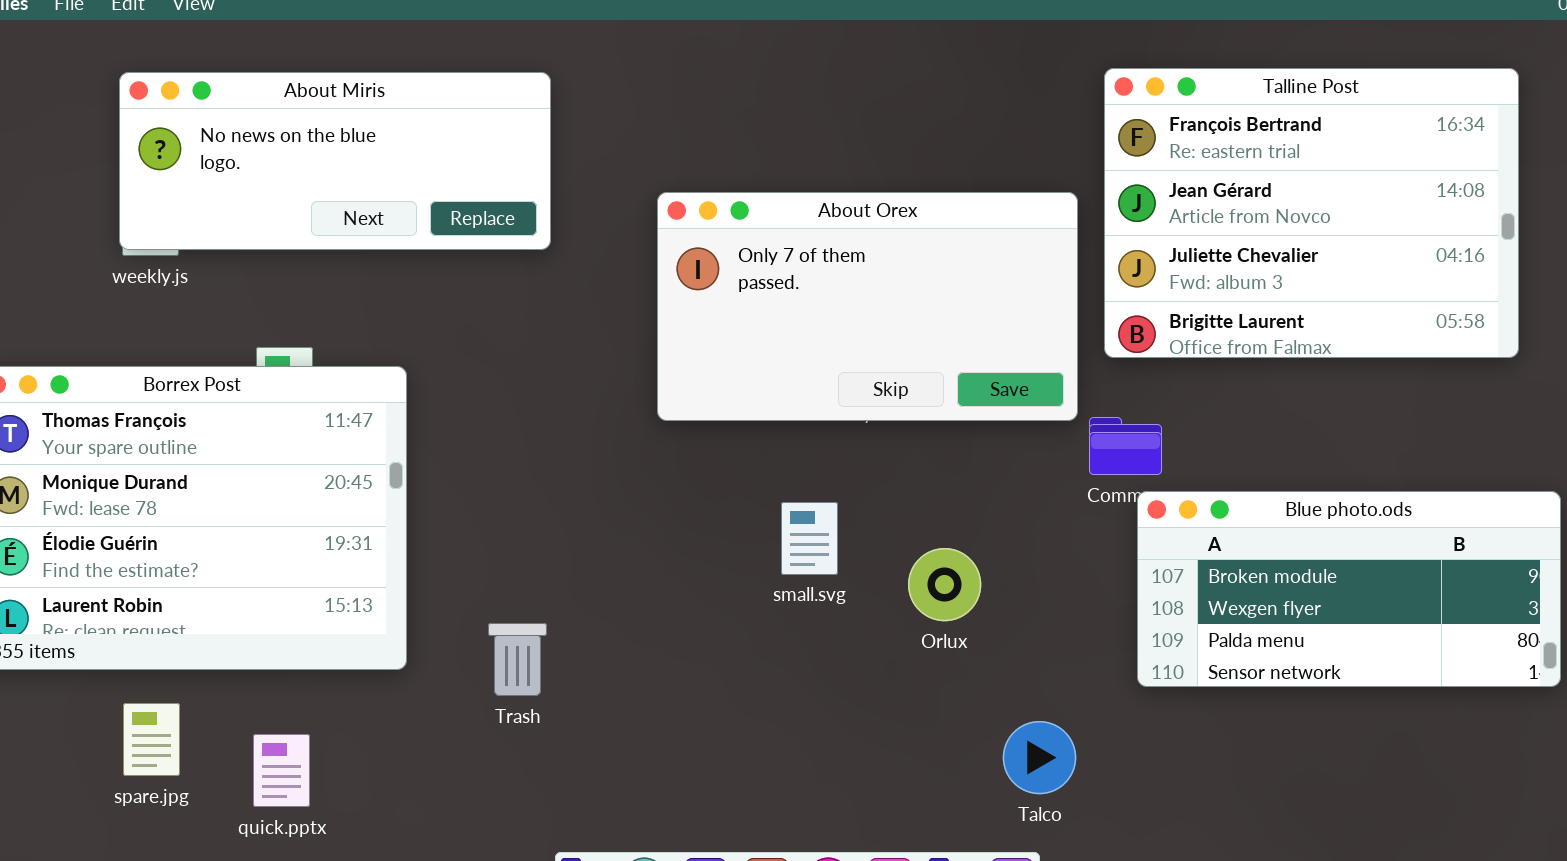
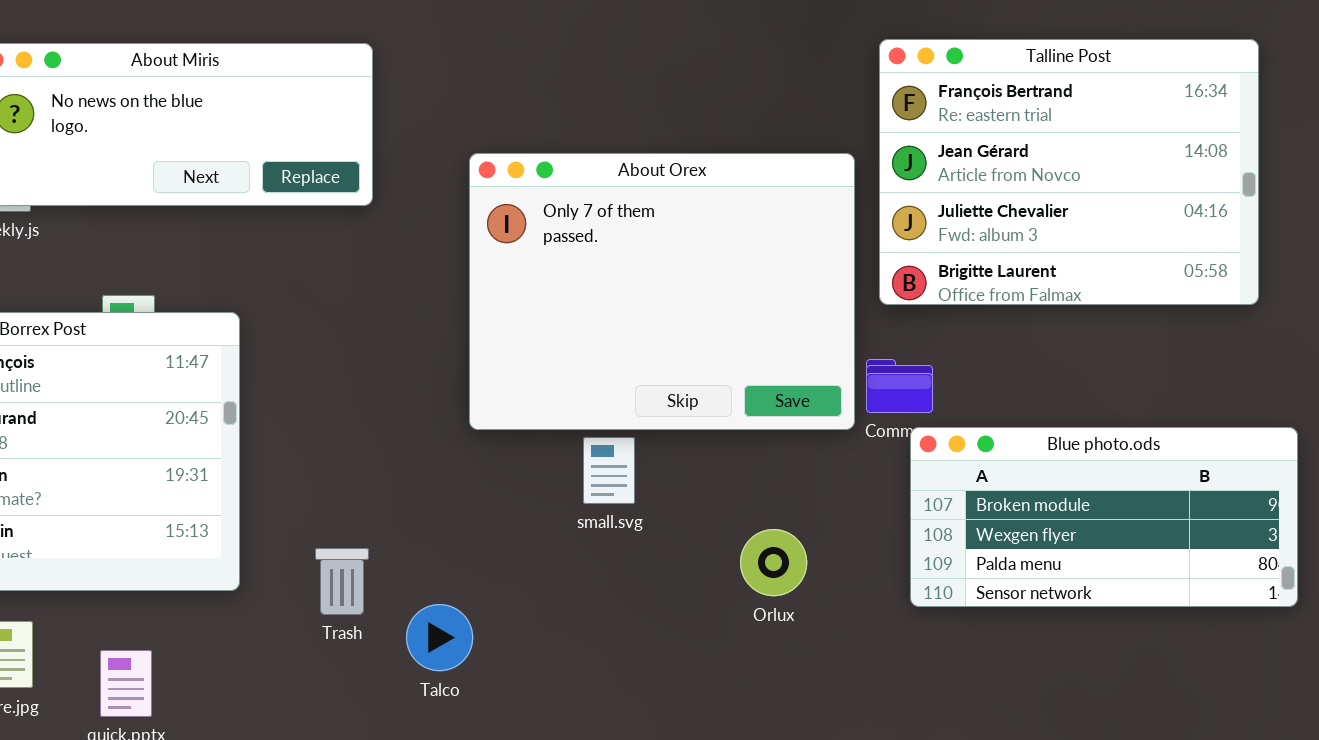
About Orex: [657,192,1078,421] -> [469,153,855,430], resized
Orlux: [908,548,981,621] -> [740,529,807,596], moved
Talco: [1003,721,1076,794] -> [406,604,473,671], moved

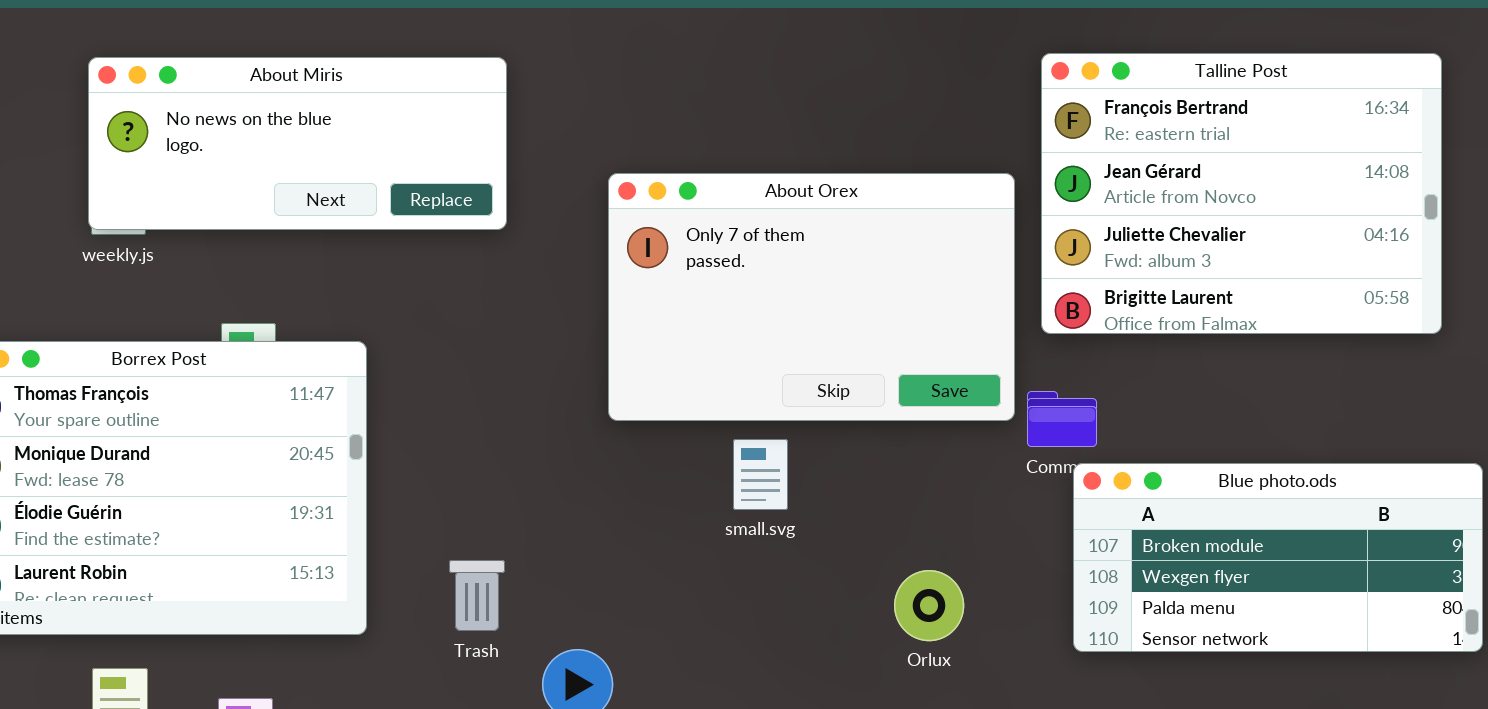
About Orex: [469,153,855,430] -> [608,173,1015,421], resized
small.svg: [583,437,635,504] -> [733,439,788,510], moved
Trash: [315,548,369,615] -> [449,560,505,631], moved

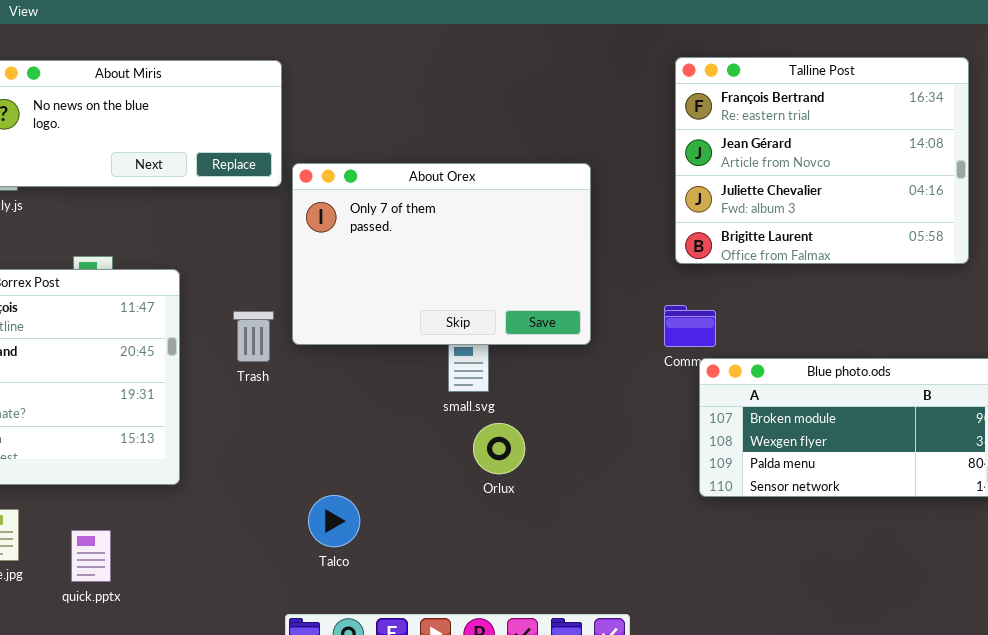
About Orex: [608,173,1015,421] -> [292,163,591,345], moved
Trash: [449,560,505,631] -> [233,311,274,362], moved
Orlux: [894,570,964,641] -> [473,423,525,474], moved

